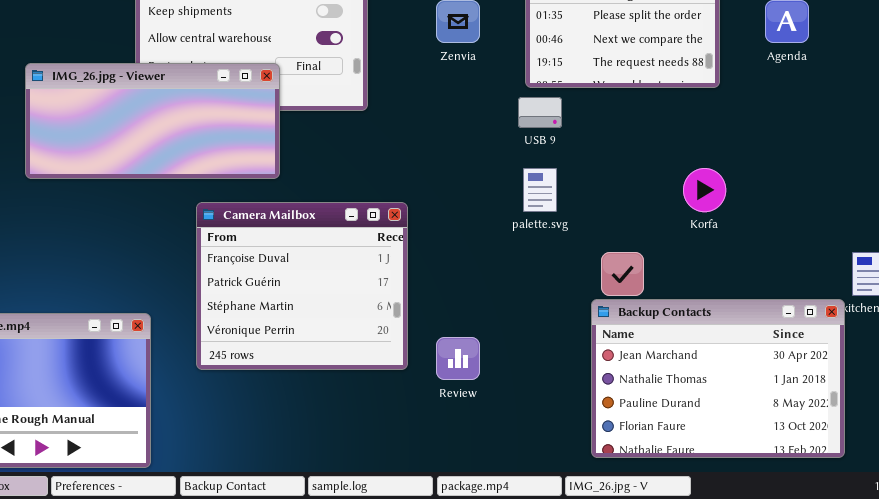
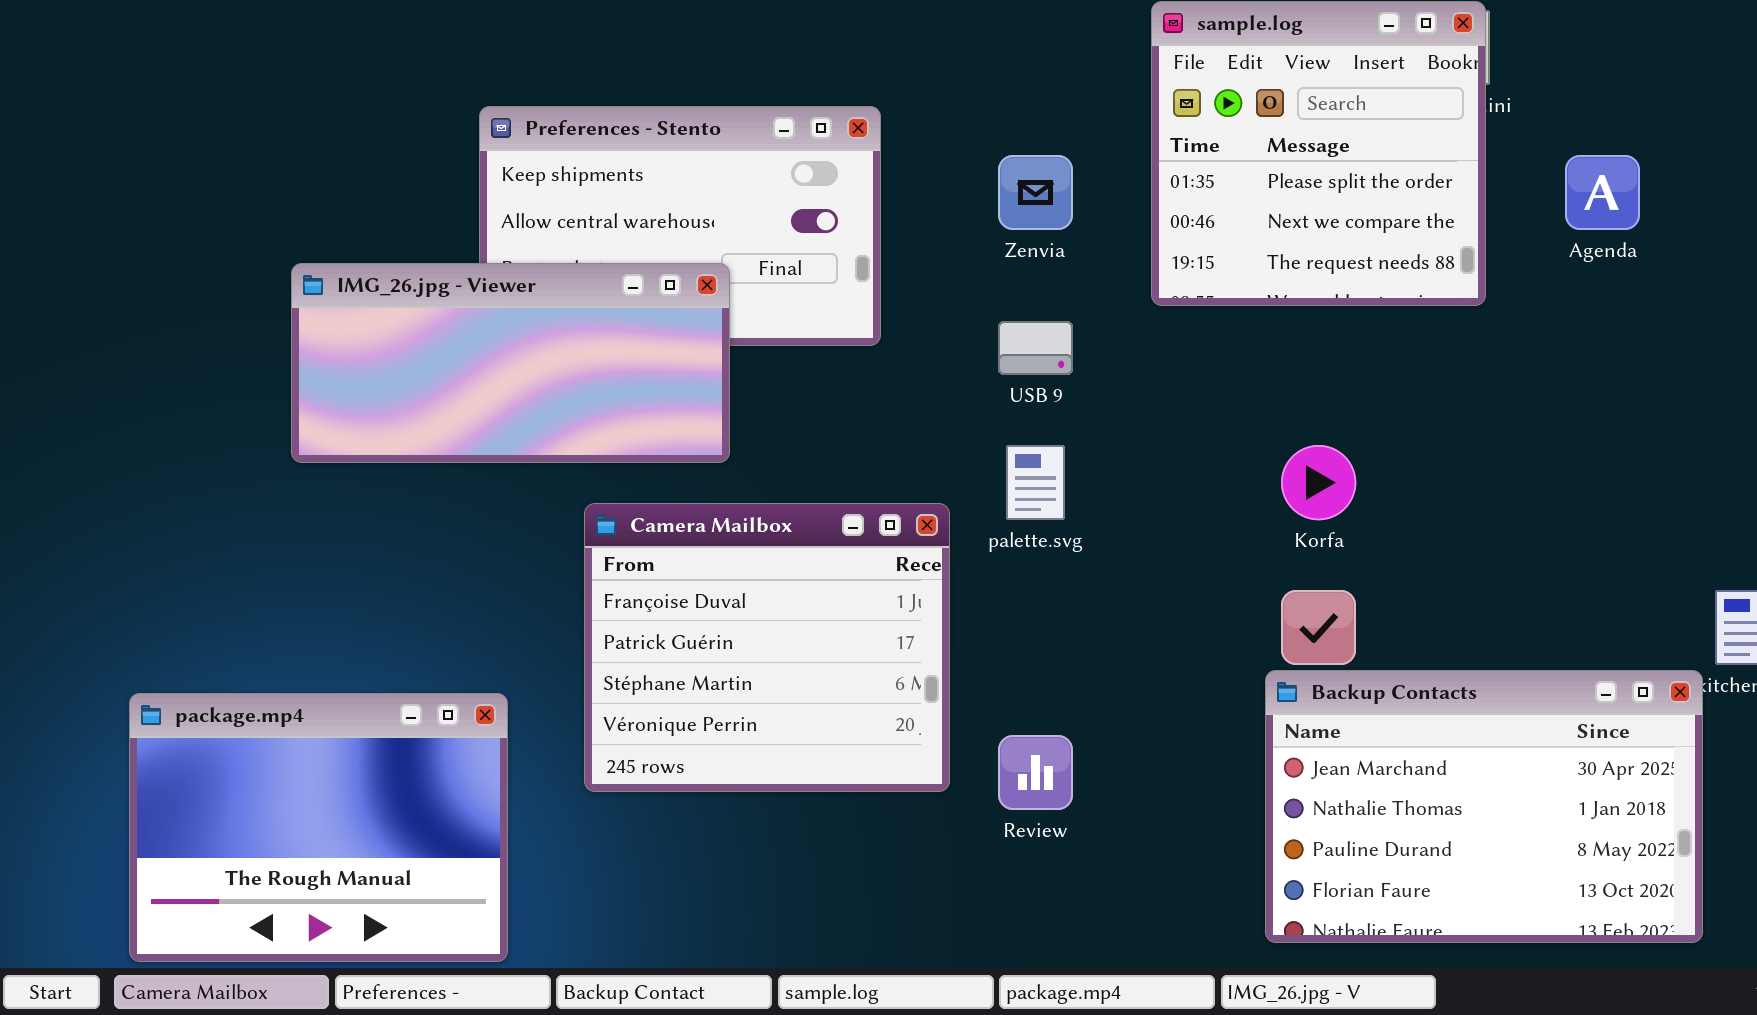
USB 9: [518,97,562,128] -> [998,321,1073,375], moved
palette.svg: [523,168,557,212] -> [1006,445,1065,520], moved
Korfa: [683,168,726,212] -> [1281,445,1356,520], moved

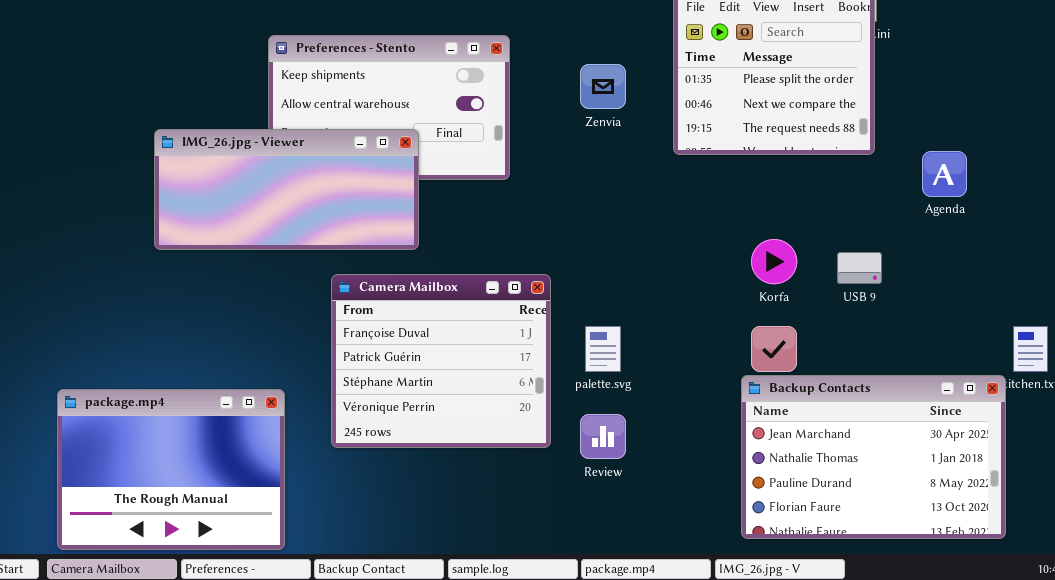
Agenda: [1565,155,1640,230] -> [922,151,967,197], moved
USB 9: [998,321,1073,375] -> [837,252,882,284], moved
palette.svg: [1006,445,1065,520] -> [585,326,621,372], moved

